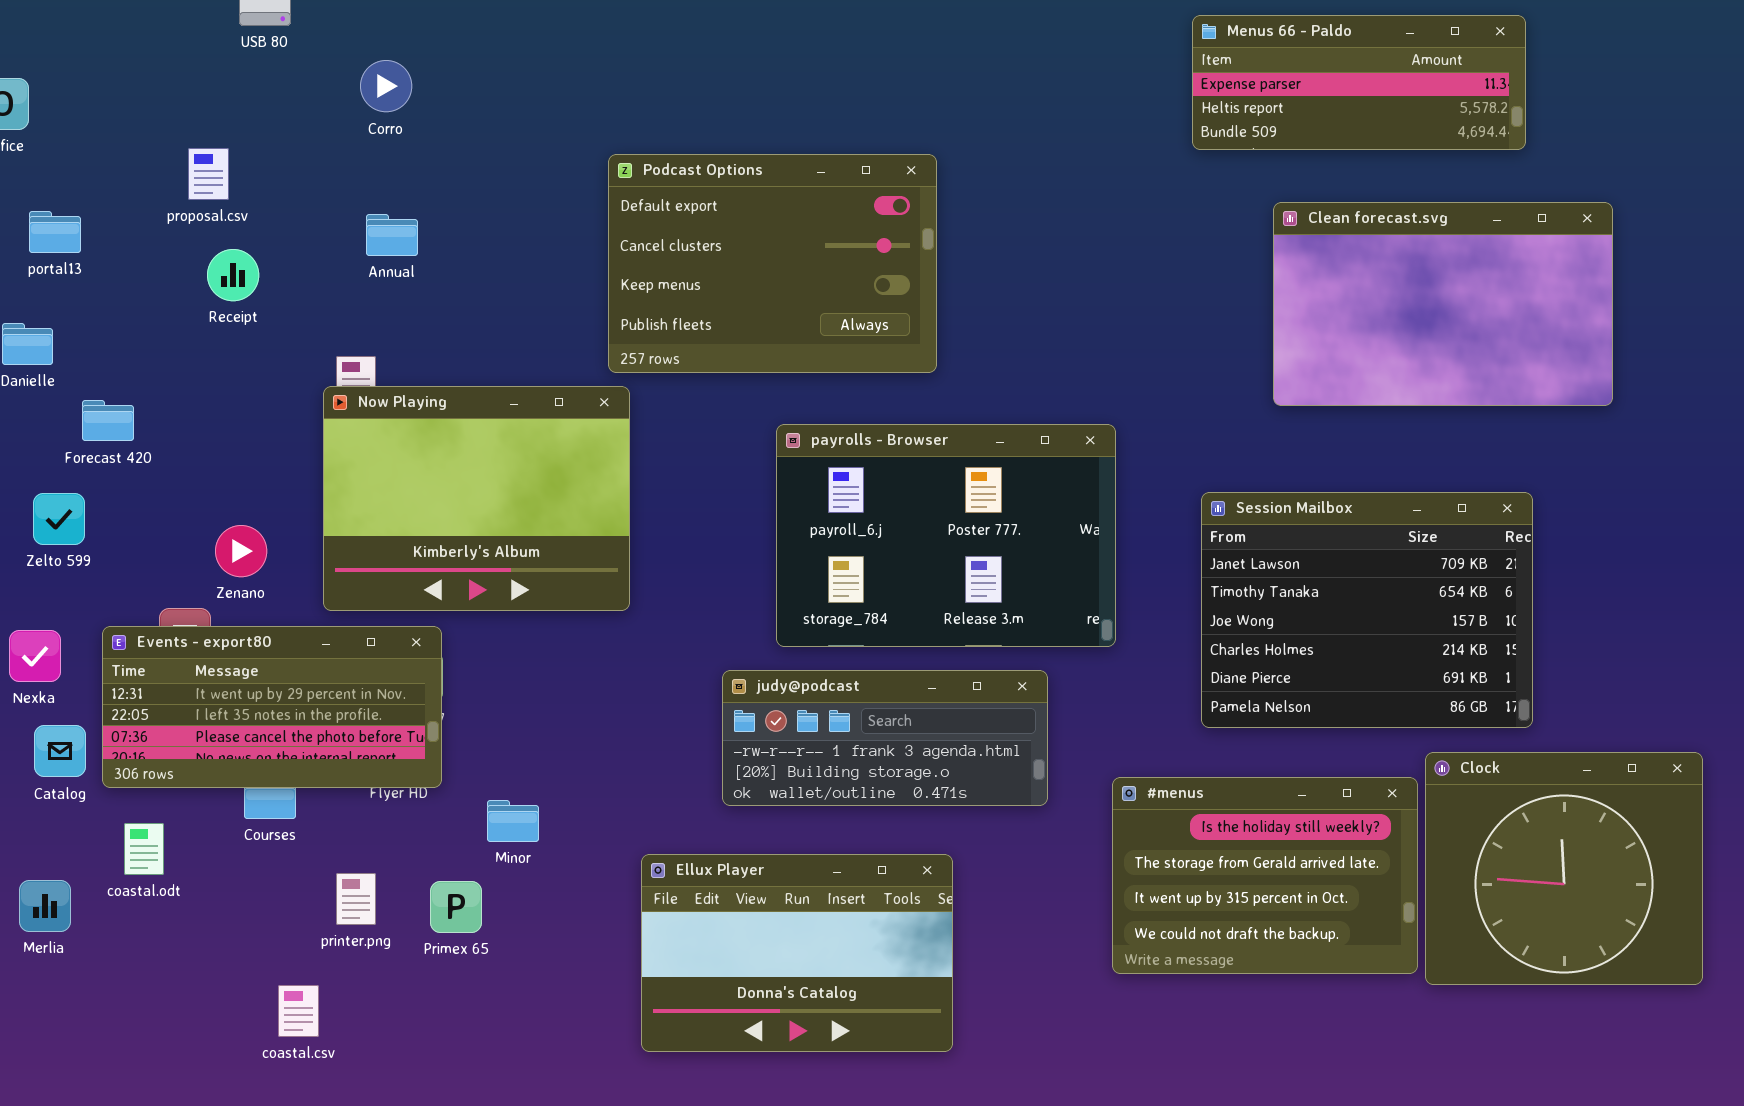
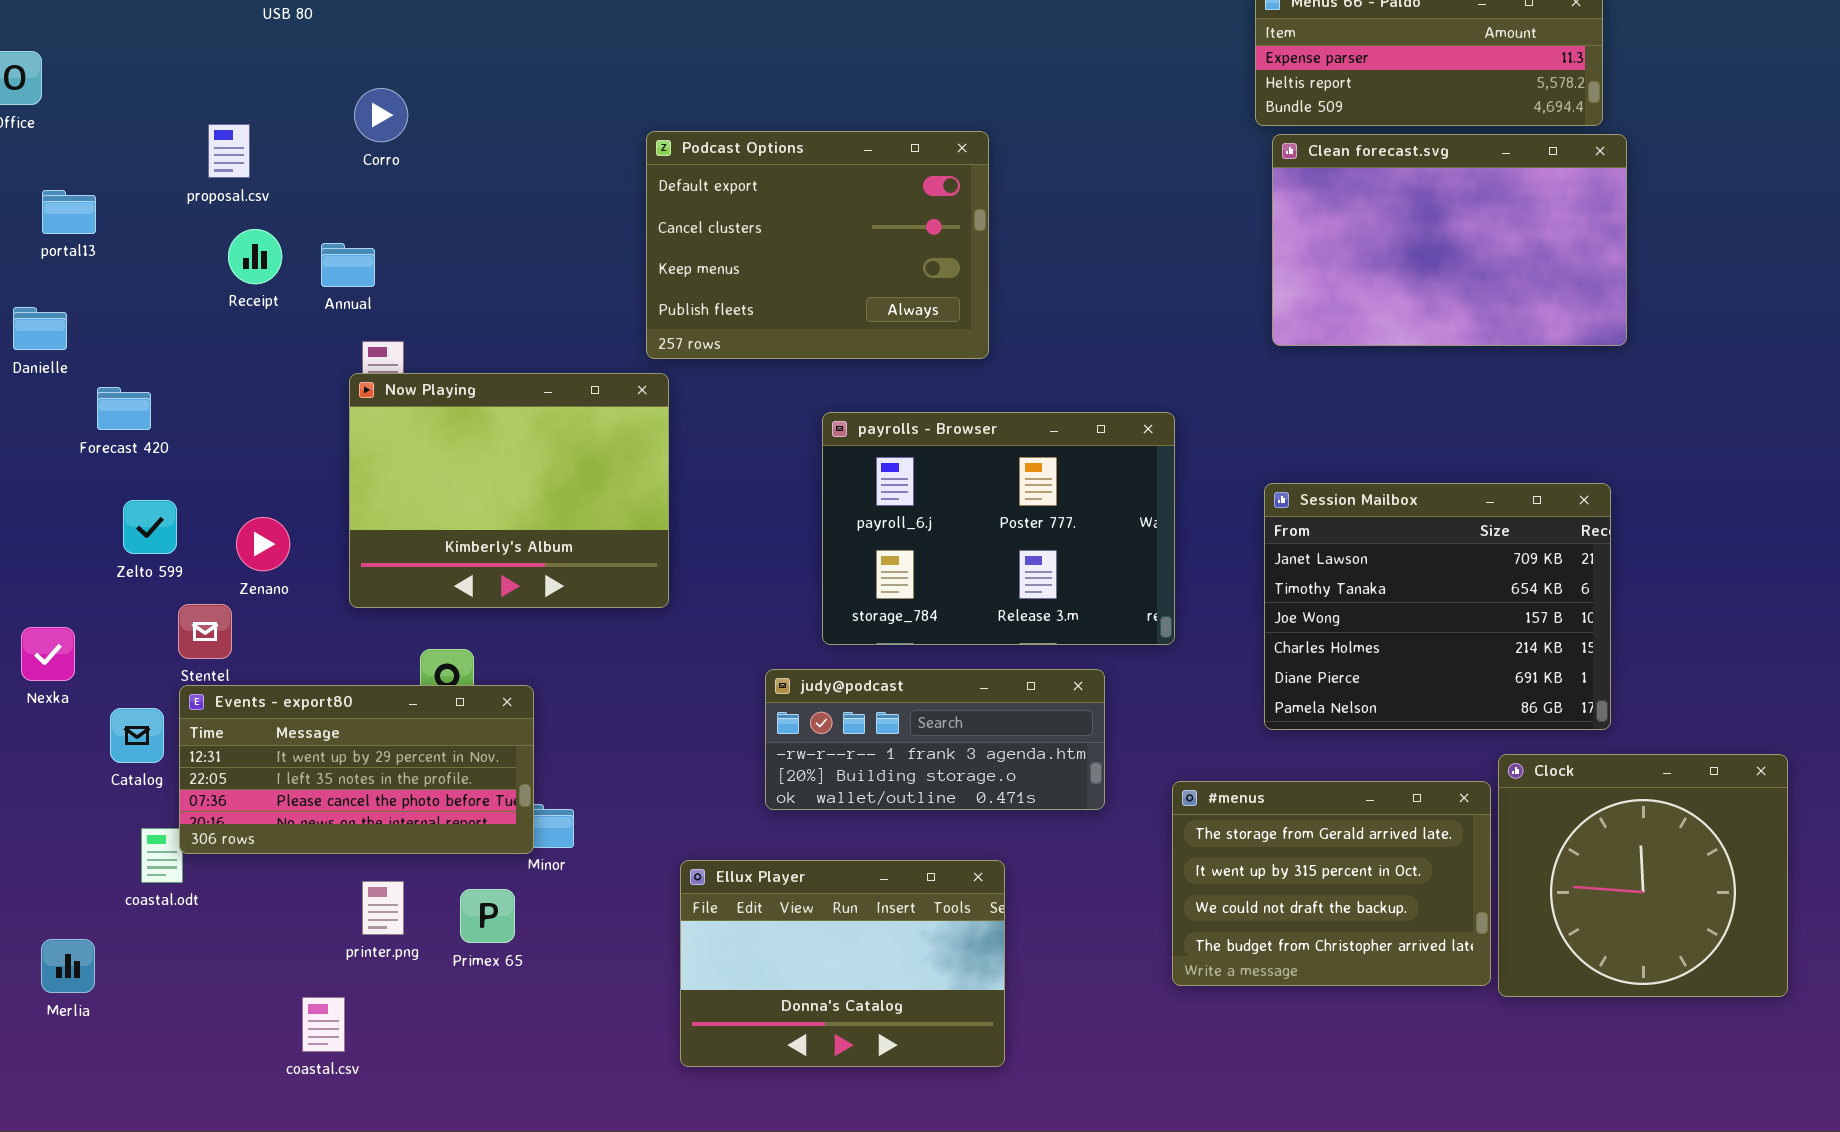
Corro: [360,60,412,112] -> [354,88,408,142], moved
Clean forecast.svg: [1273,202,1613,406] -> [1272,134,1627,346], moved
Annual: [366,214,418,256] -> [321,243,375,287], moved
Zelto 599: [33,493,85,545] -> [123,500,177,554], moved
Events - export80: [102,626,442,788] -> [179,685,534,854], moved
Catalog: [34,725,86,777] -> [110,708,164,763], moved
#menus: [1112,777,1418,974] -> [1172,781,1491,986], scrolled down 1 row
Merlia: [19,880,71,932] -> [41,939,95,993], moved

